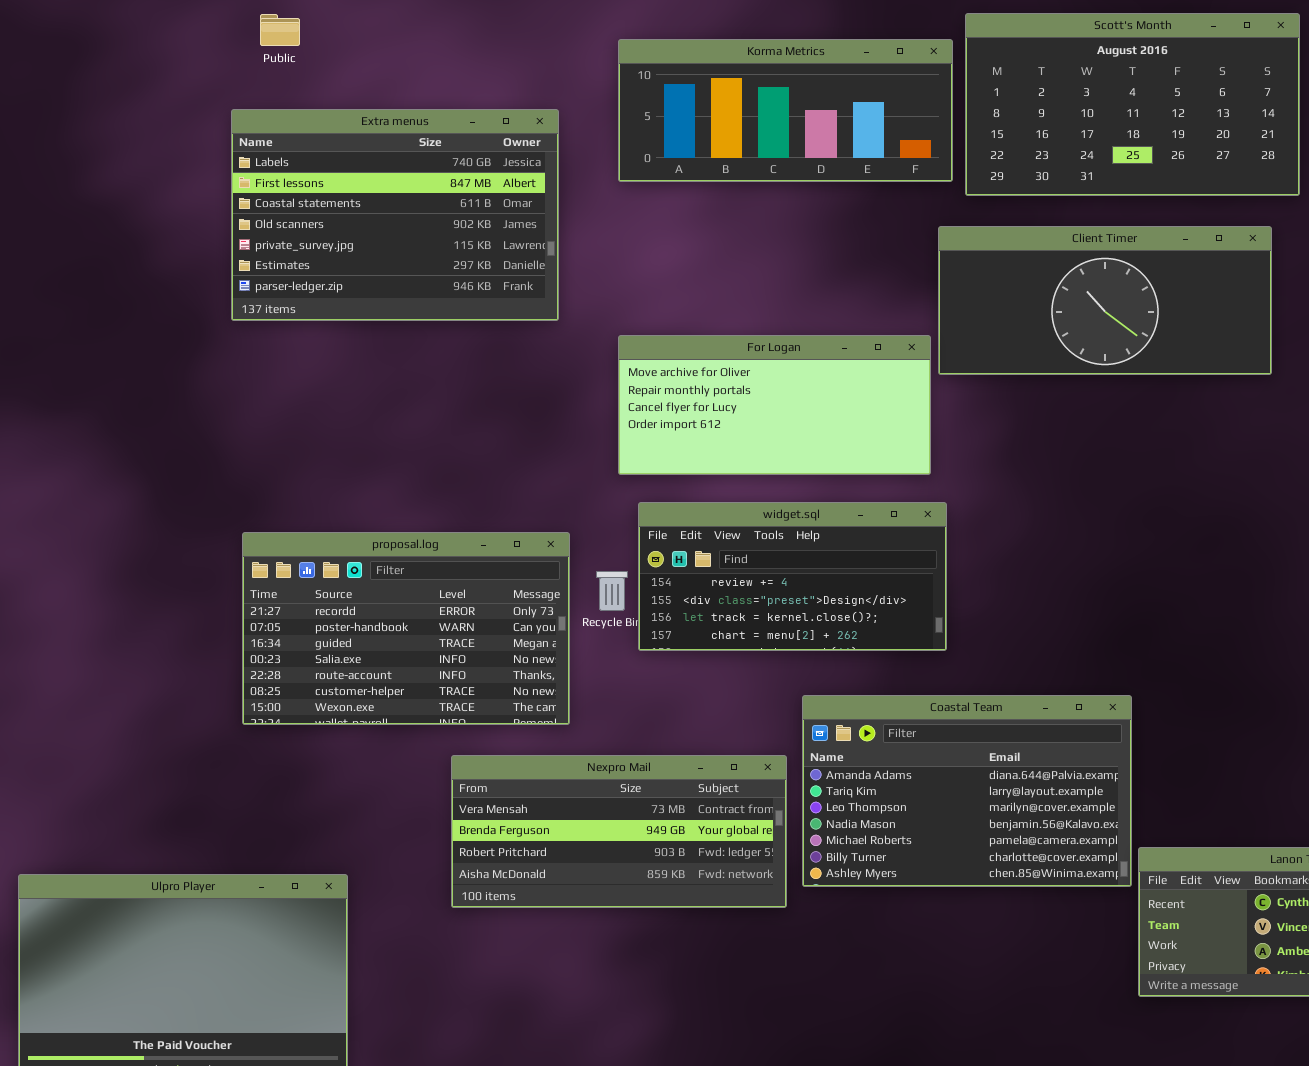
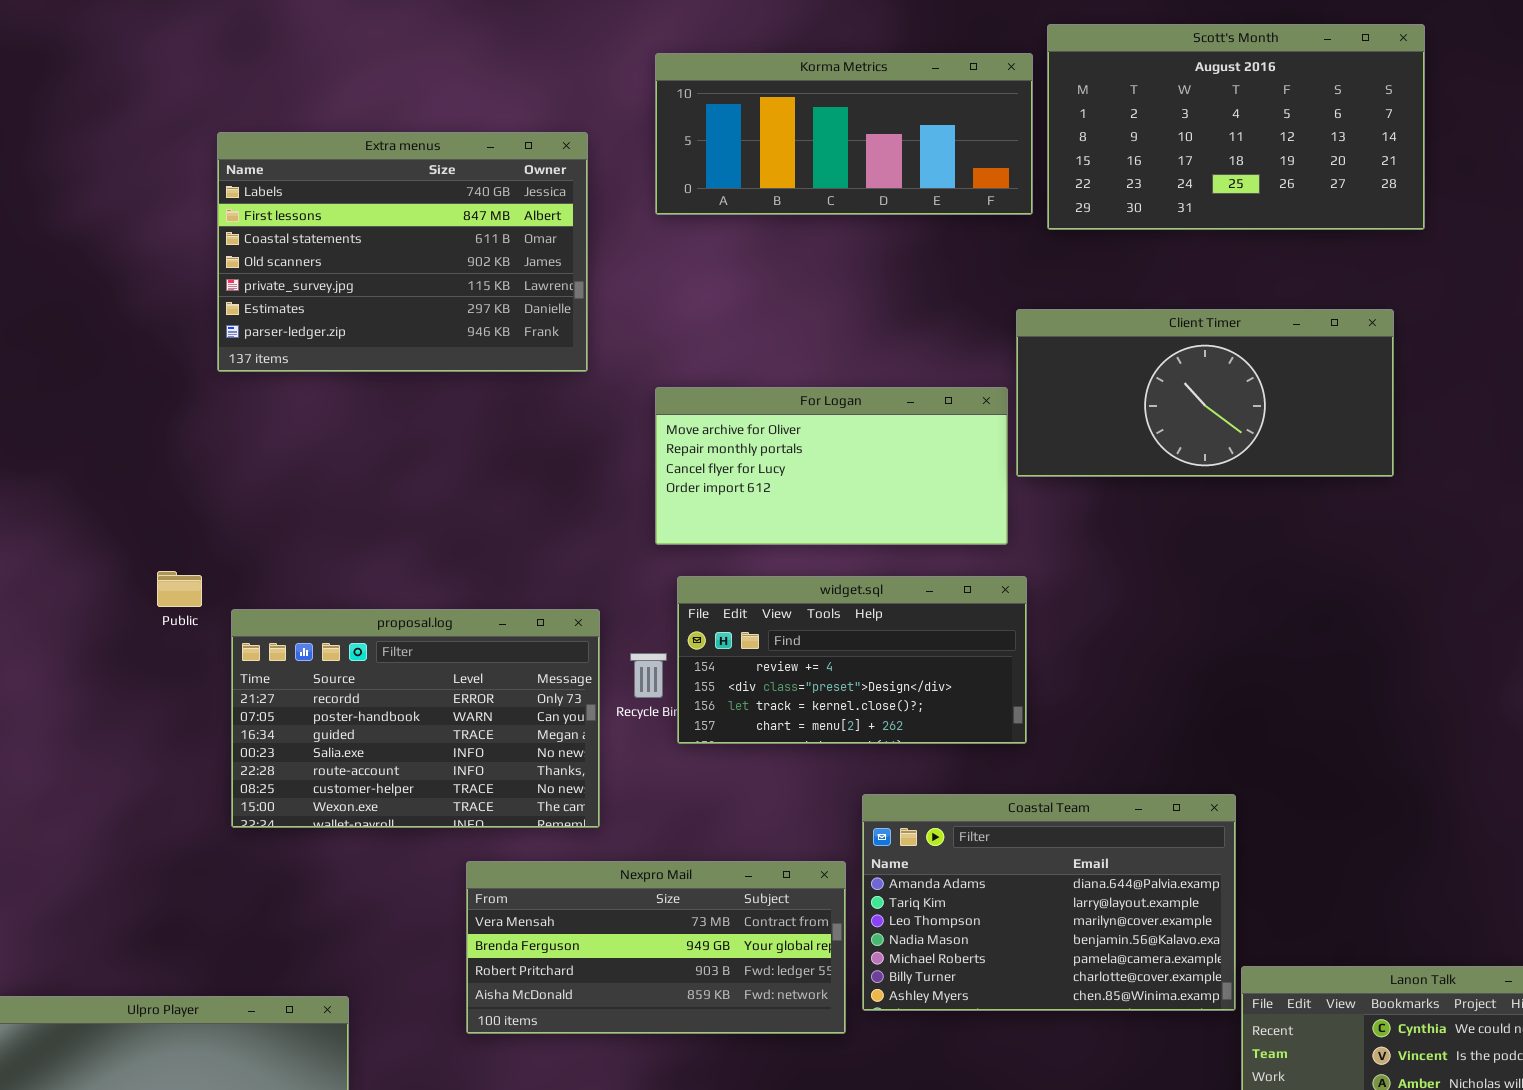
Public: [260,14,300,46] -> [157,571,202,607], moved
Client Timer: [938,226,1272,375] -> [1016,309,1394,477], moved

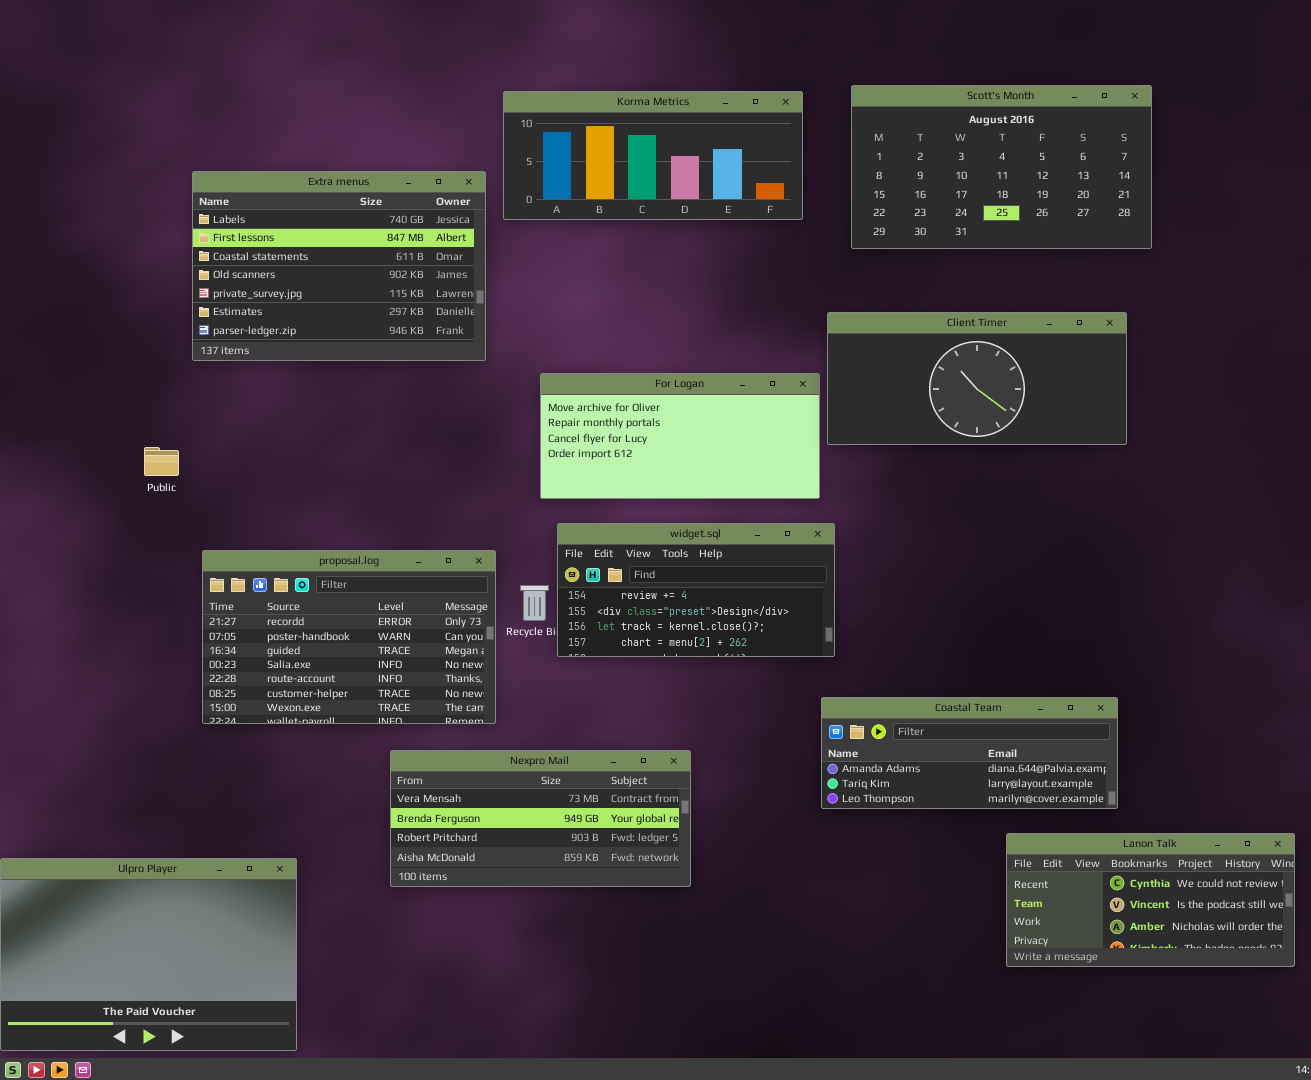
Korma Metrics: [655,53,1033,215] -> [503,91,803,220], moved
Public: [157,571,202,607] -> [144,447,179,476], moved
Coastal Team: [862,794,1236,1011] -> [821,697,1118,809], moved, resized

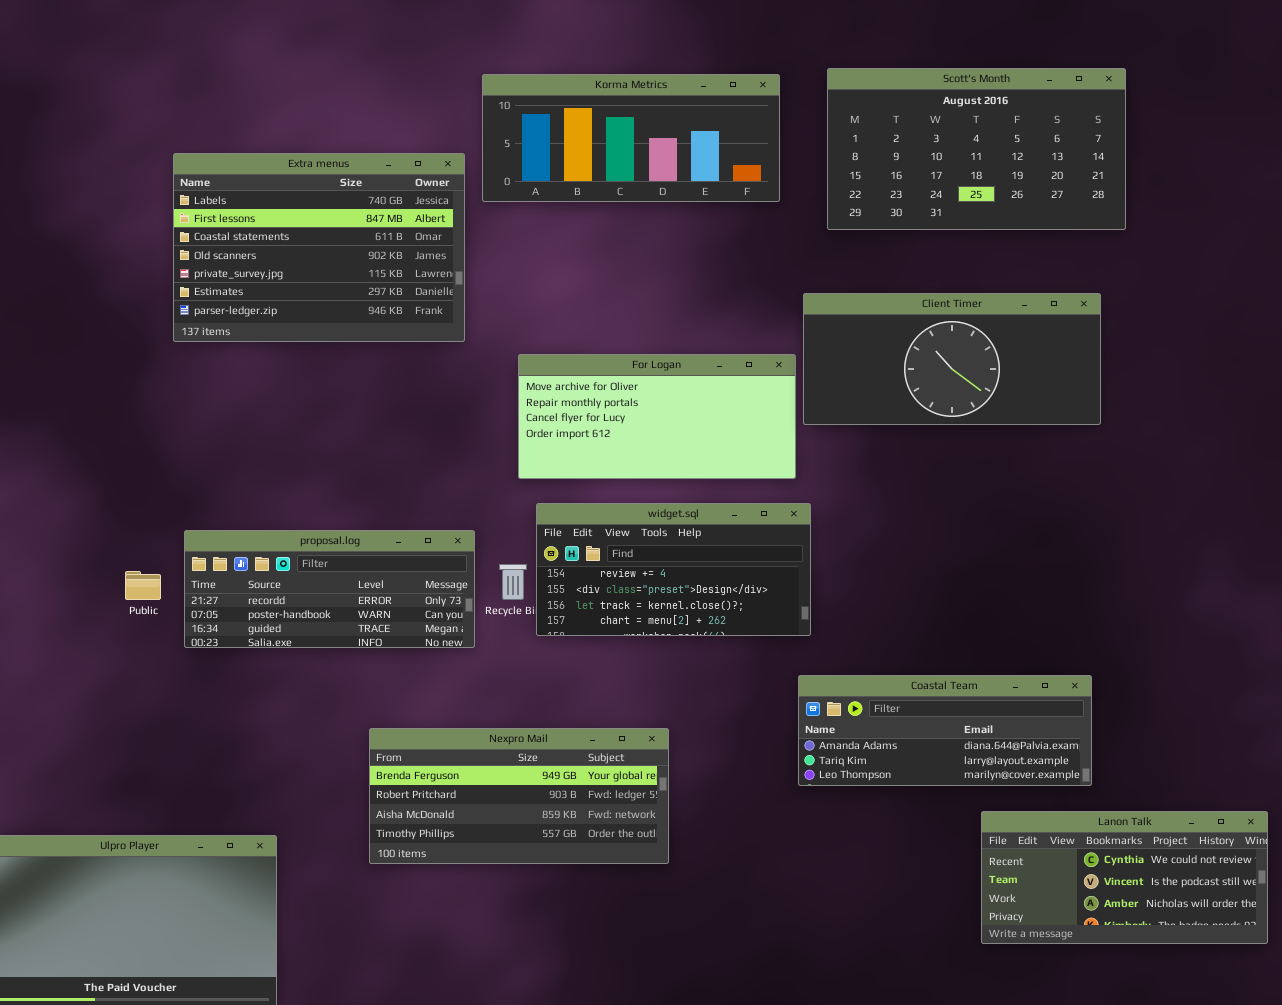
Public: [144,447,179,476] -> [125,571,161,600], moved
proposal.log: [202,550,496,724] -> [184,530,475,648], resized
Nexpro Mail: [390,750,691,887] -> [369,728,669,864], scrolled down 1 row

